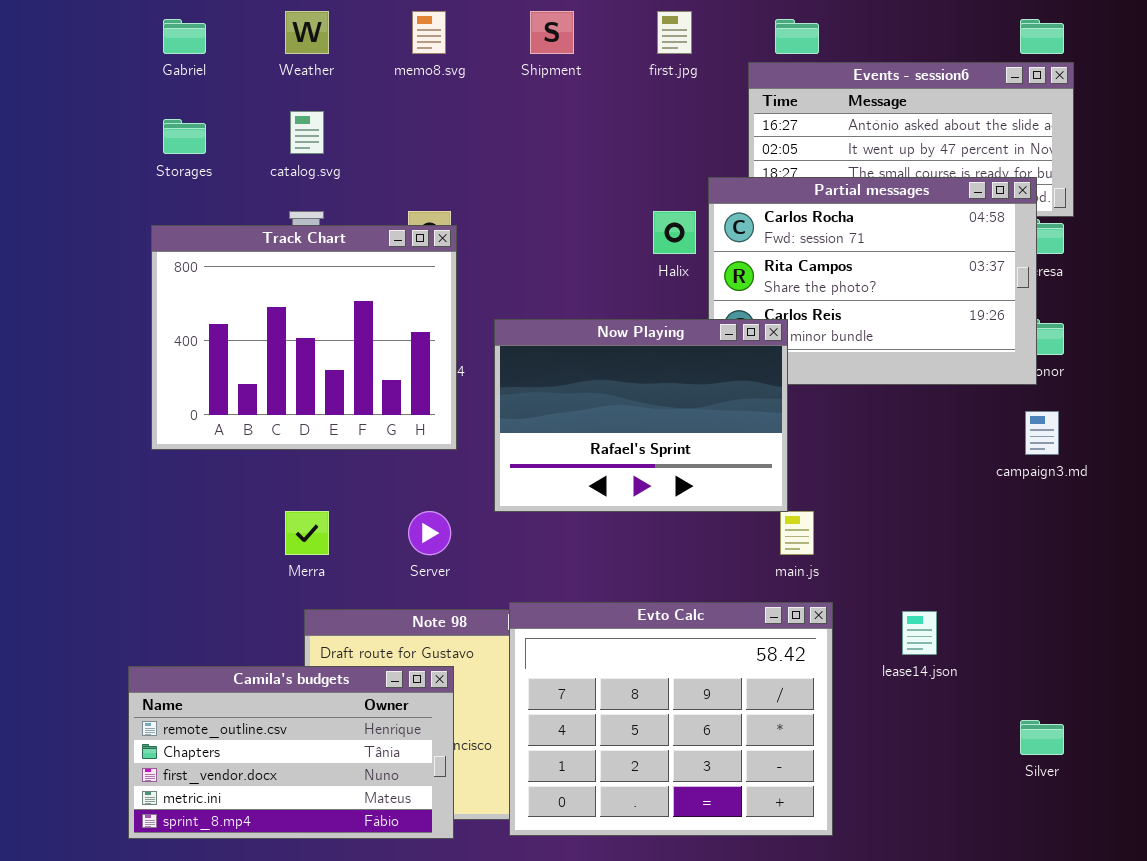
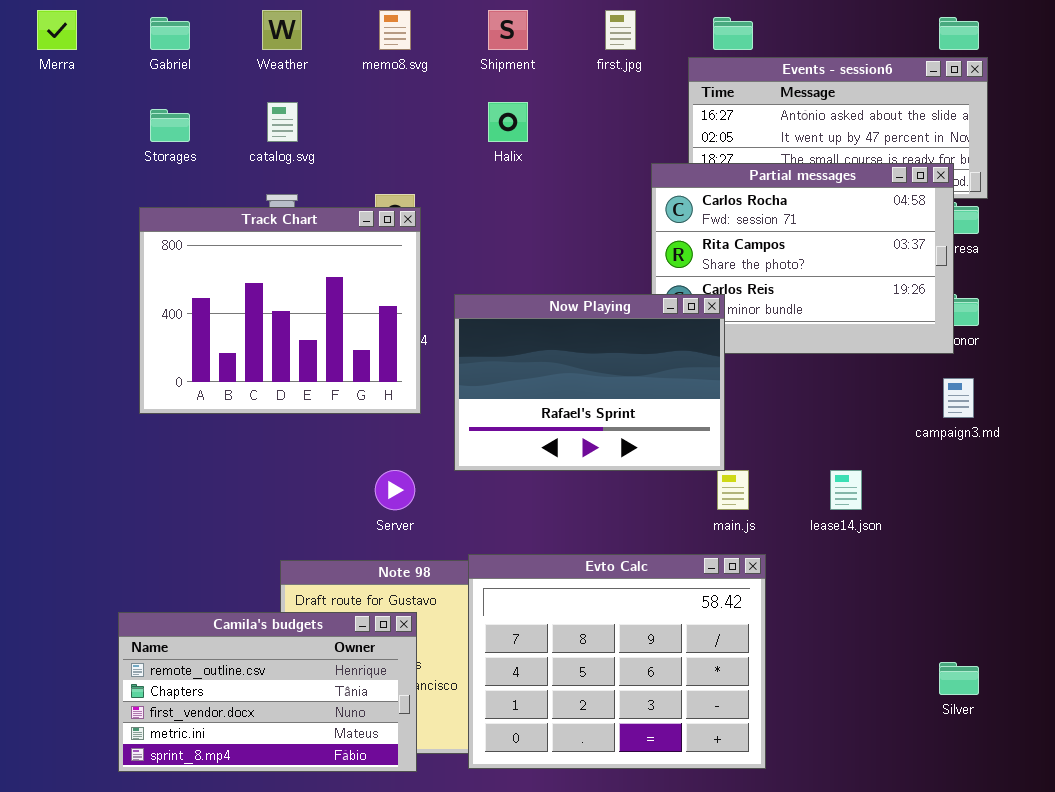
Halix: [653,211,696,254] -> [488,102,528,142], moved
Merra: [285,511,329,555] -> [37,10,77,50], moved
lease14.json: [902,611,937,655] -> [830,470,862,510], moved

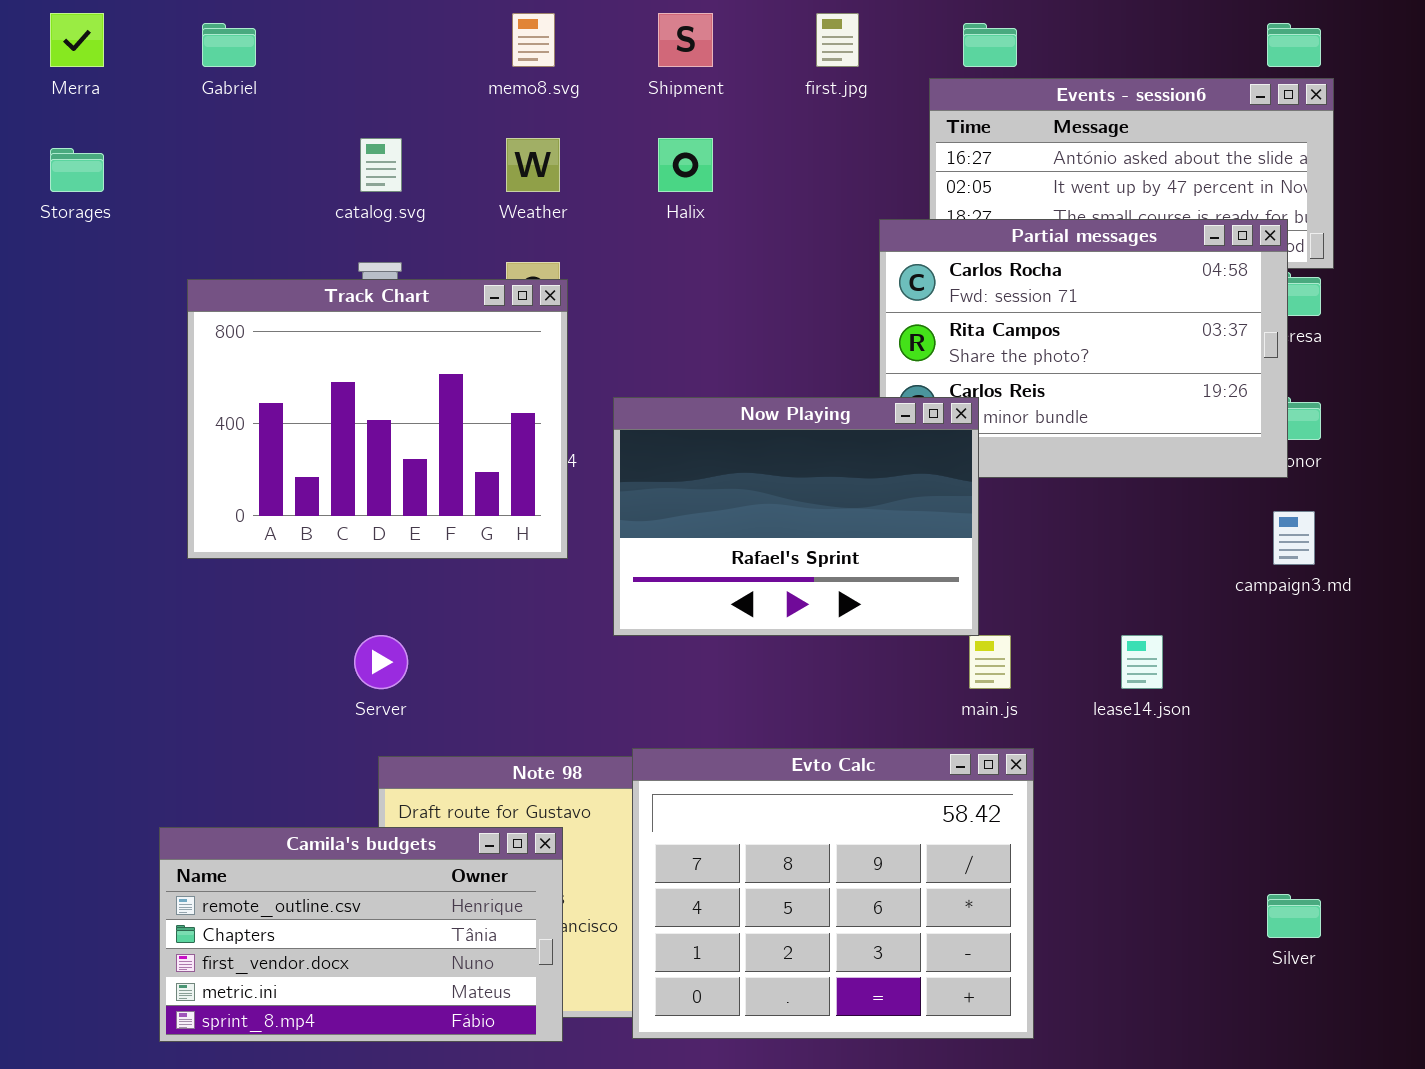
Weather: [262,10,302,50] -> [506,138,560,192], moved
Storages: [150,109,190,142] -> [50,148,104,192], moved
Server: [375,470,415,510] -> [354,635,408,689], moved

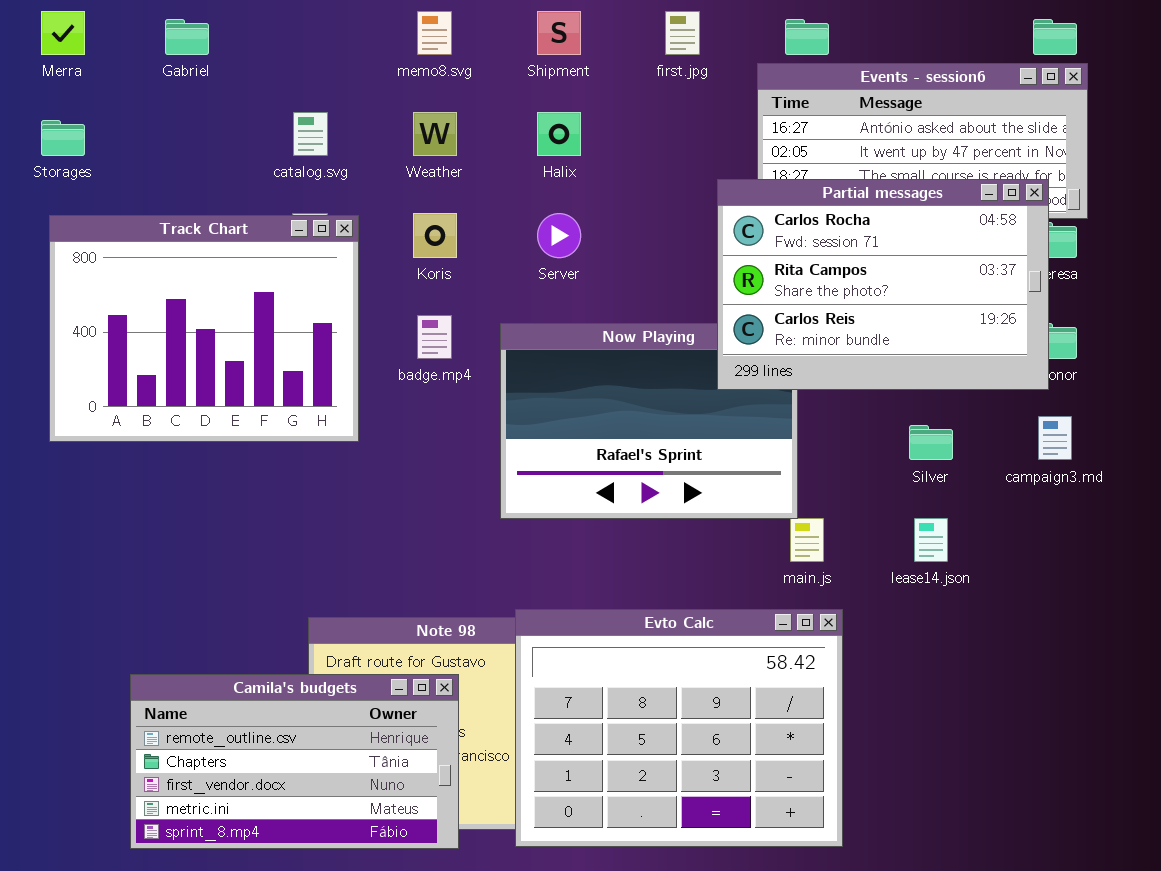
Partial messages: [879,219,1288,478] -> [717,179,1049,390], raised
Track Chart: [187,279,568,559] -> [49,215,359,442], moved
Server: [354,635,408,689] -> [537,213,581,258], moved
Silver: [1267,894,1321,938] -> [909,425,953,460], moved

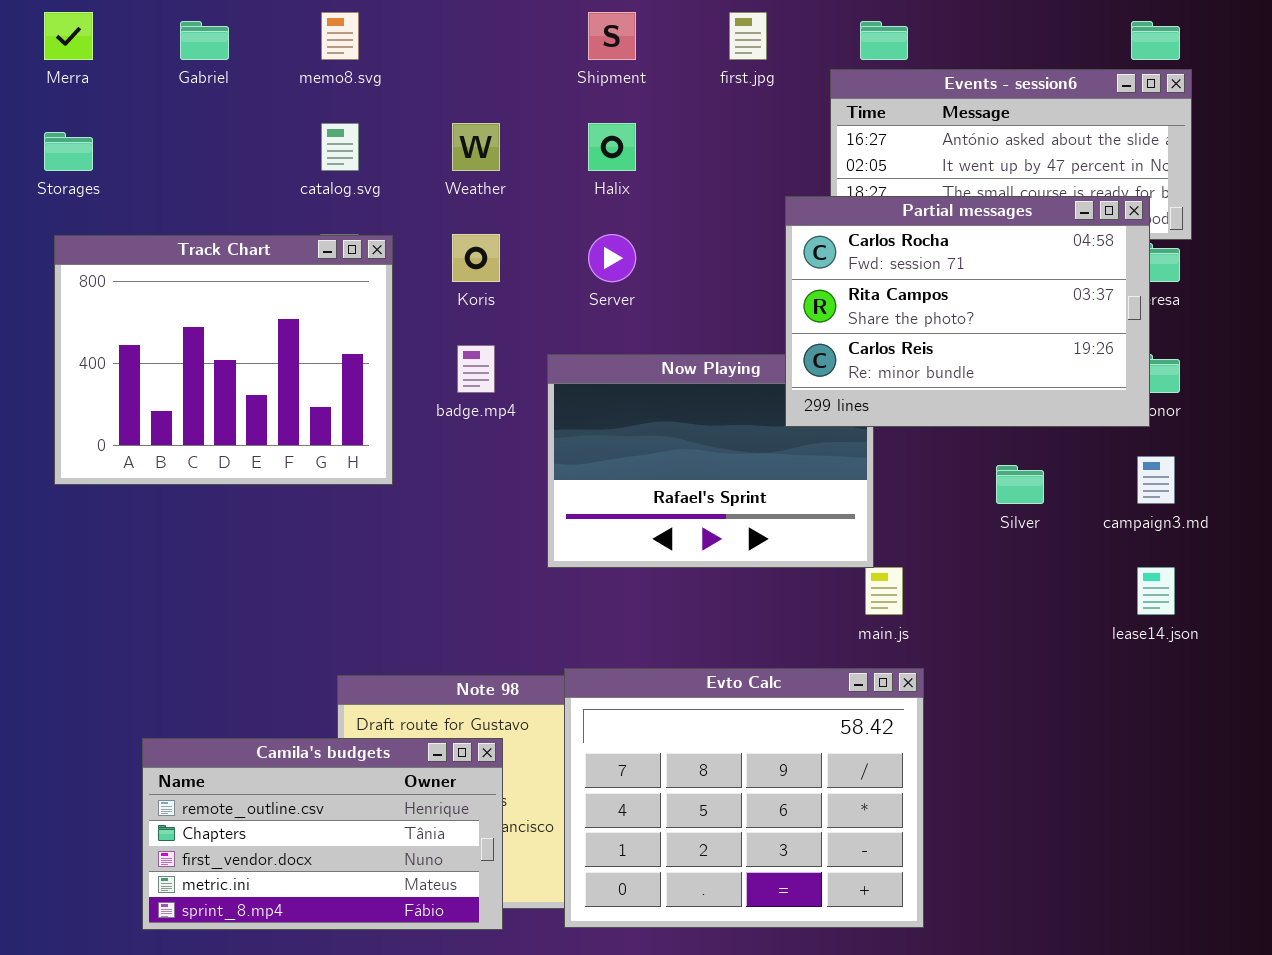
memo8.svg: [417,11,452,55] -> [321,12,359,60], moved
lease14.json: [914,518,948,562] -> [1137,567,1175,615], moved

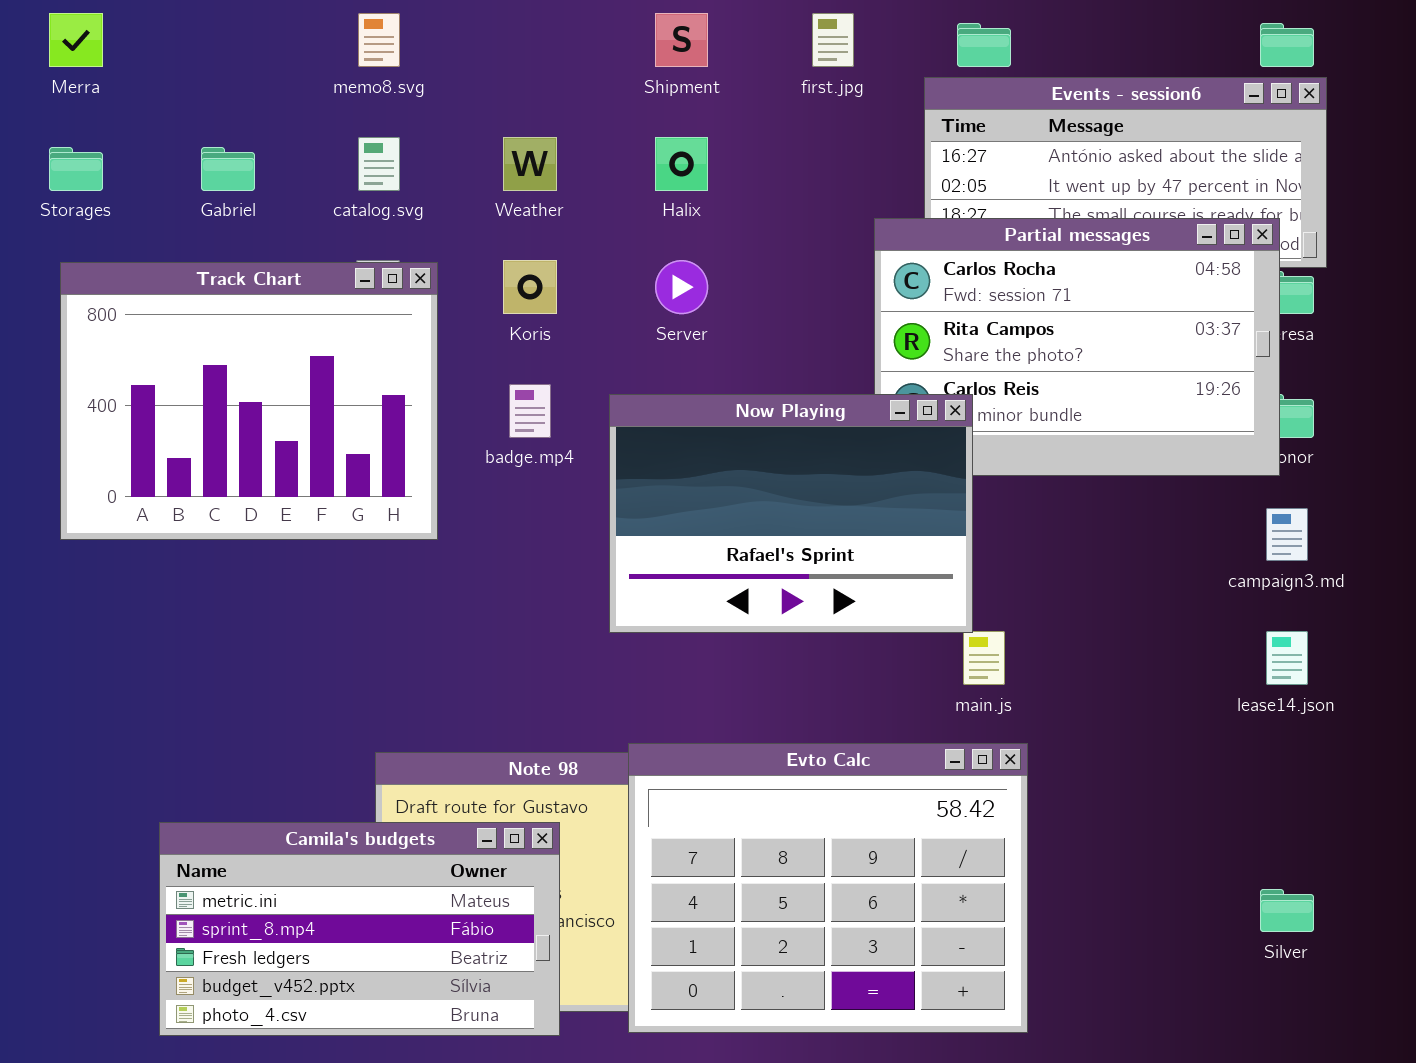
Gabriel: [180,21,229,60] -> [201,147,255,191], moved
Now Playing: [547,354,874,568] -> [609,394,973,633], raised
Silver: [996,465,1044,504] -> [1260,889,1314,932], moved
Camila's budgets: [142,738,503,930] -> [159,822,560,1036], scrolled down 3 rows

